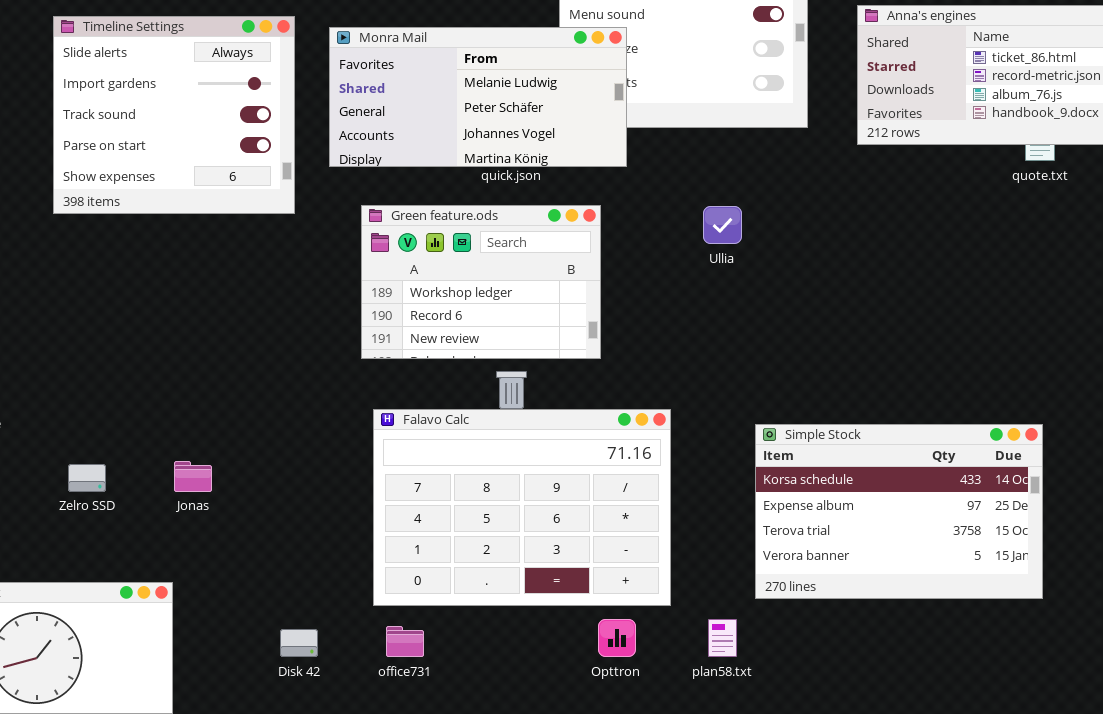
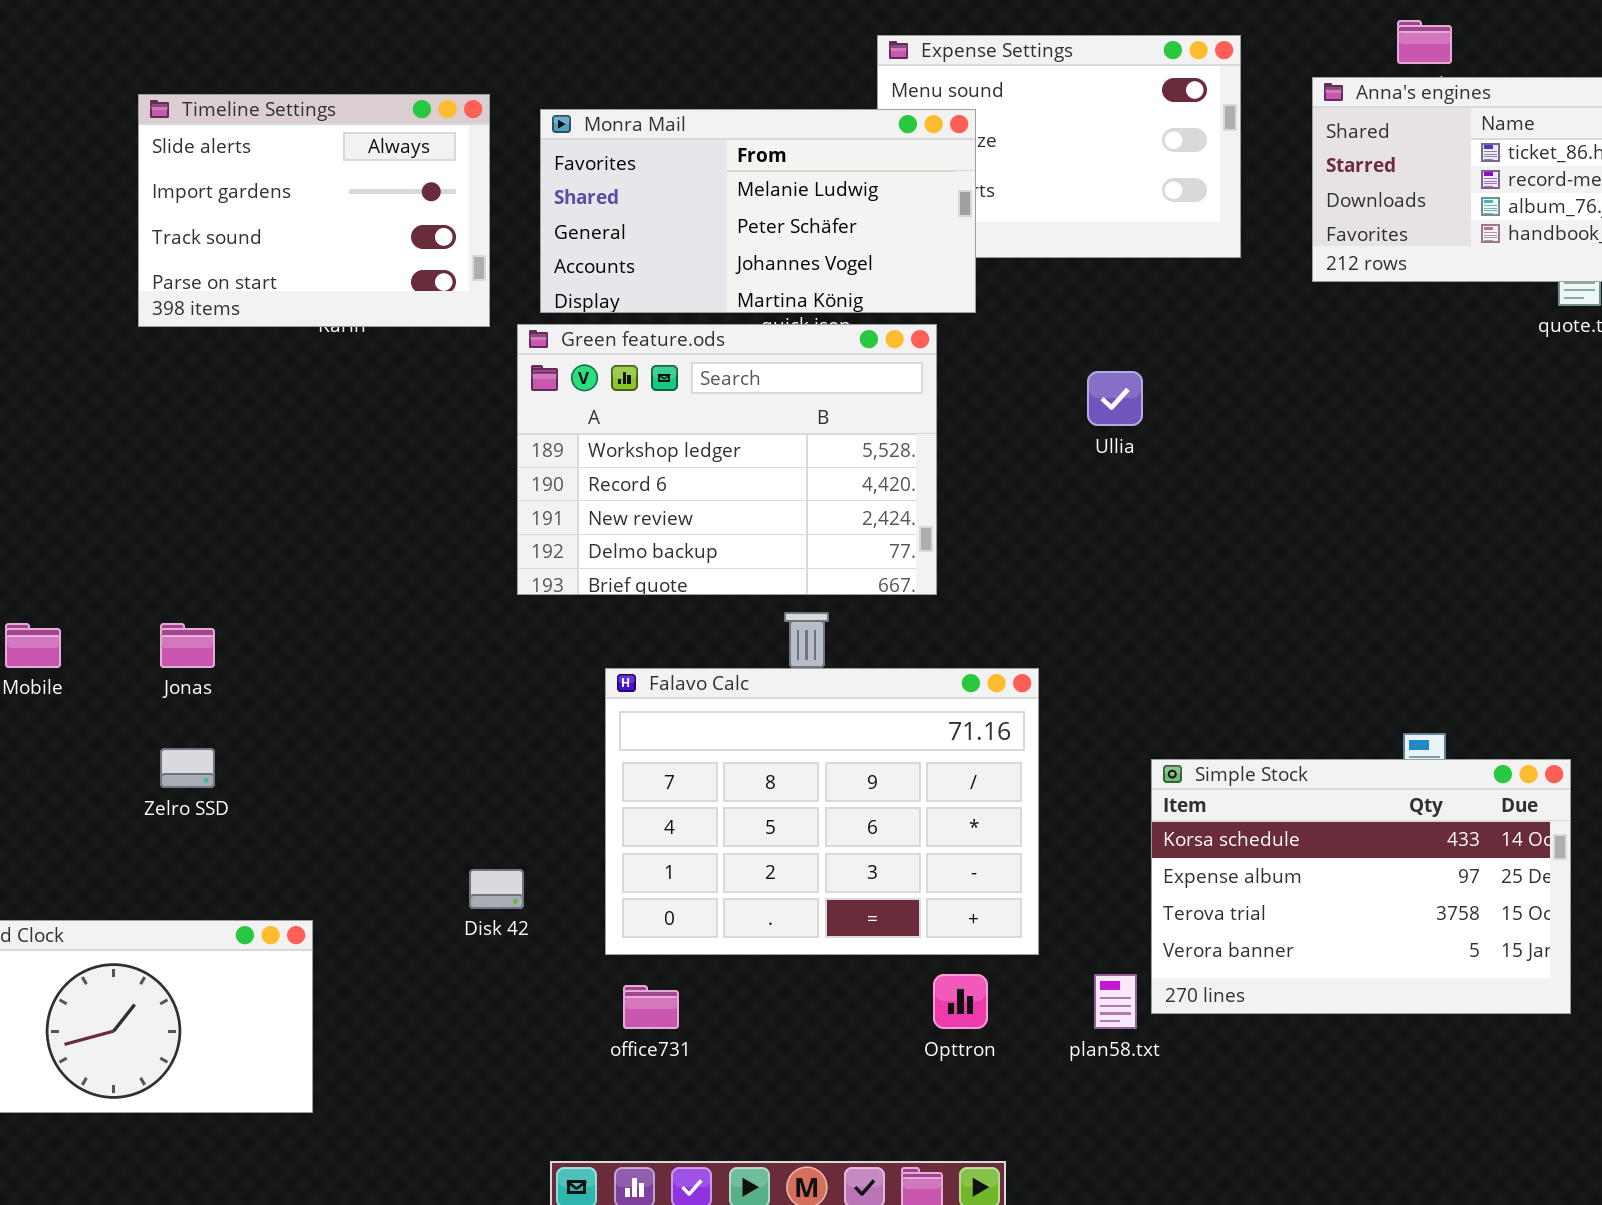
Timeline Settings: [53,16,295,214] -> [138,94,490,327], resized
Green feature.ods: [361,205,601,359] -> [517,324,937,595], resized
Simple Stock: [755,424,1043,599] -> [1151,759,1571,1014], moved
Jonas: [174,461,212,492] -> [160,623,215,668], moved
Disk 42: [280,629,318,657] -> [469,869,524,909], moved

